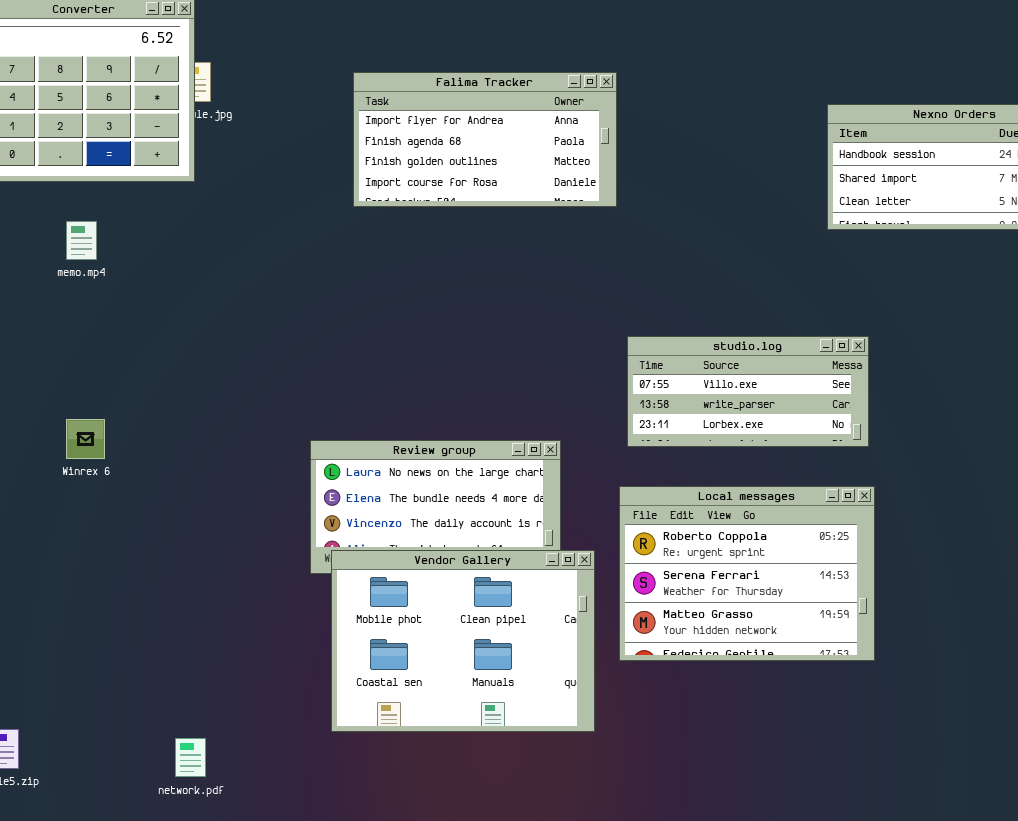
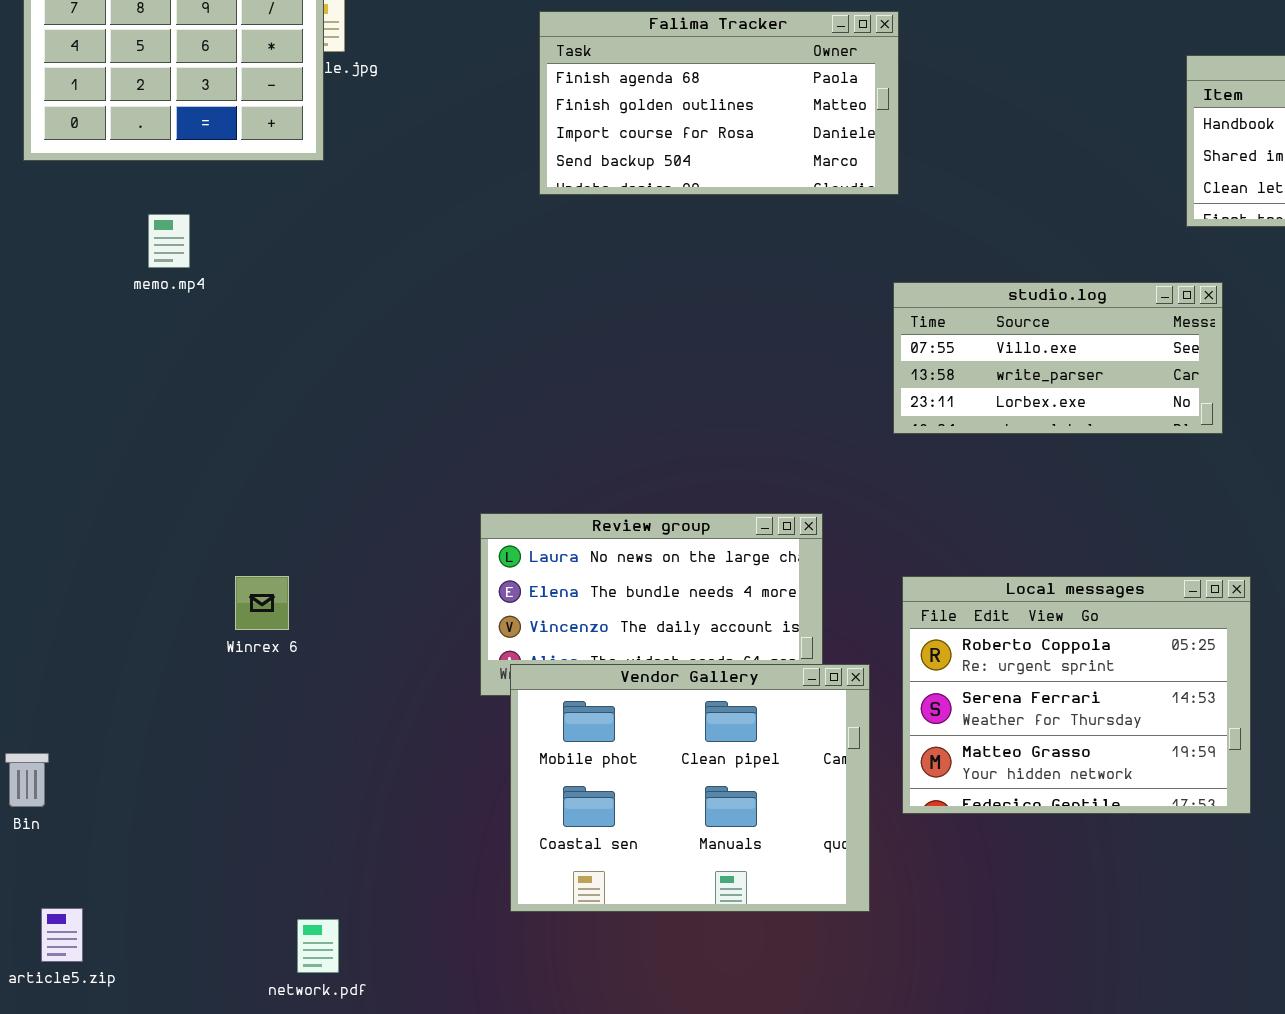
Falima Tracker: [353,72,617,207] -> [539,11,899,195], scrolled down 1 row
studio.log: [627,336,869,447] -> [893,282,1223,434], moved
Winrex 6: [66,419,105,459] -> [235,576,289,630], moved

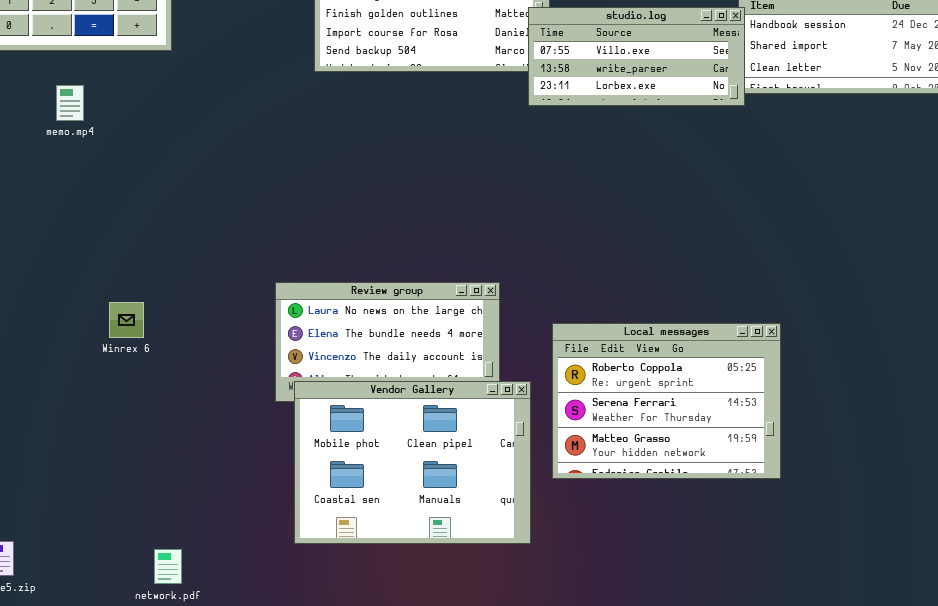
studio.log: [893,282,1223,434] -> [528,7,745,106], moved
Winrex 6: [235,576,289,630] -> [109,302,144,338], moved

